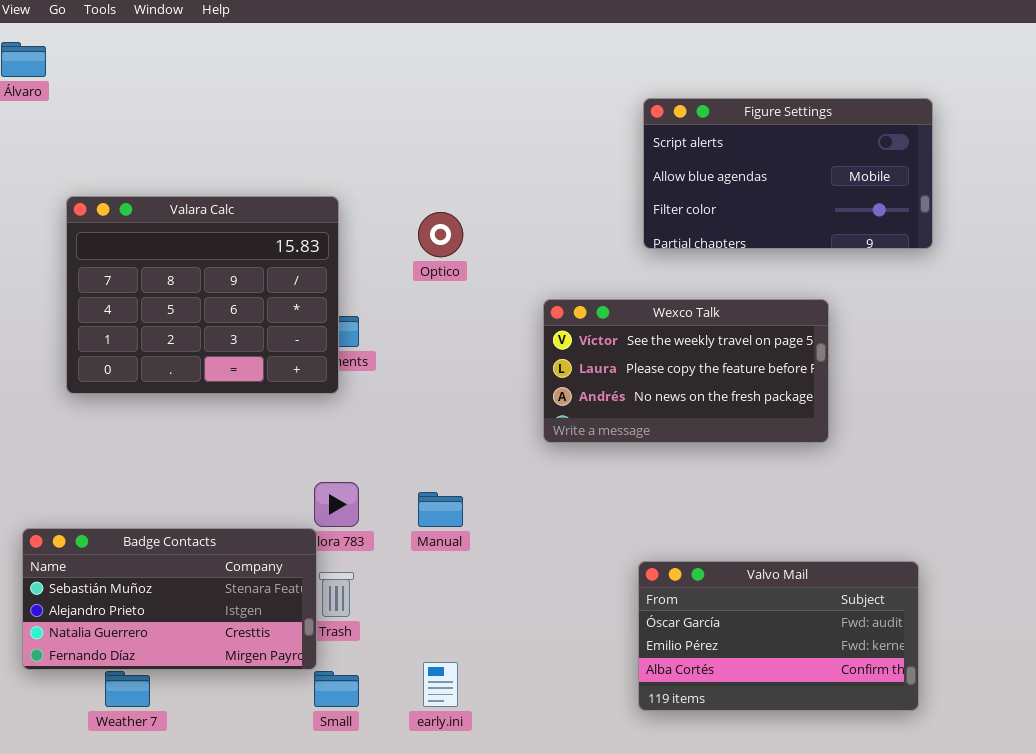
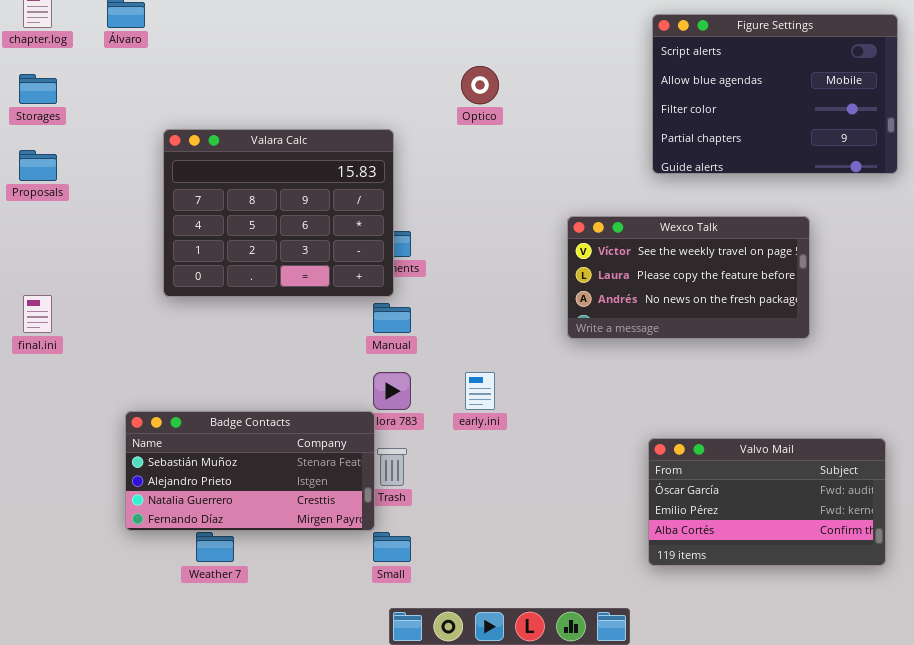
Figure Settings: [643,98,933,249] -> [652,14,898,174], resized
Optico: [418,212,463,257] -> [461,66,499,104], moved
Manual: [418,492,463,527] -> [373,303,411,333], moved
early.ini: [423,662,458,707] -> [465,372,495,410], moved

